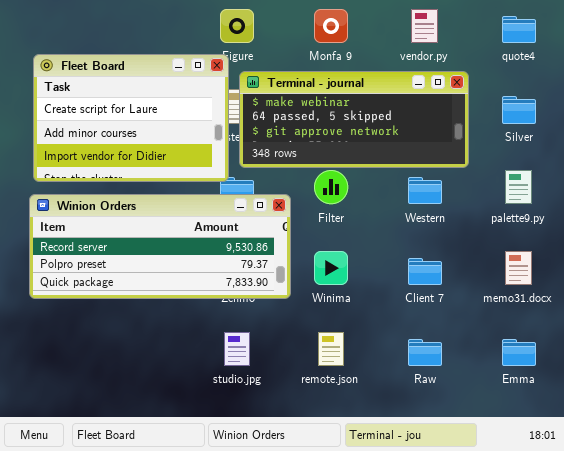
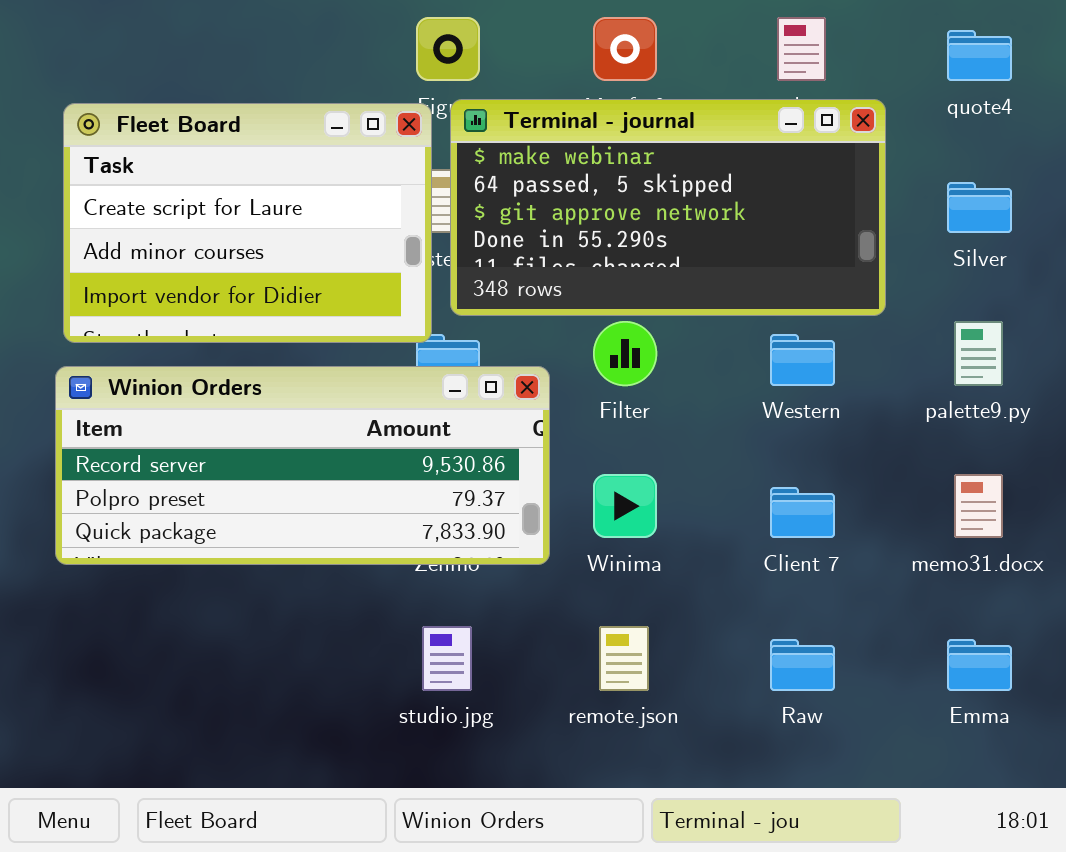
Terminal - journal: [239,71,469,168] -> [450,99,886,316], resized

